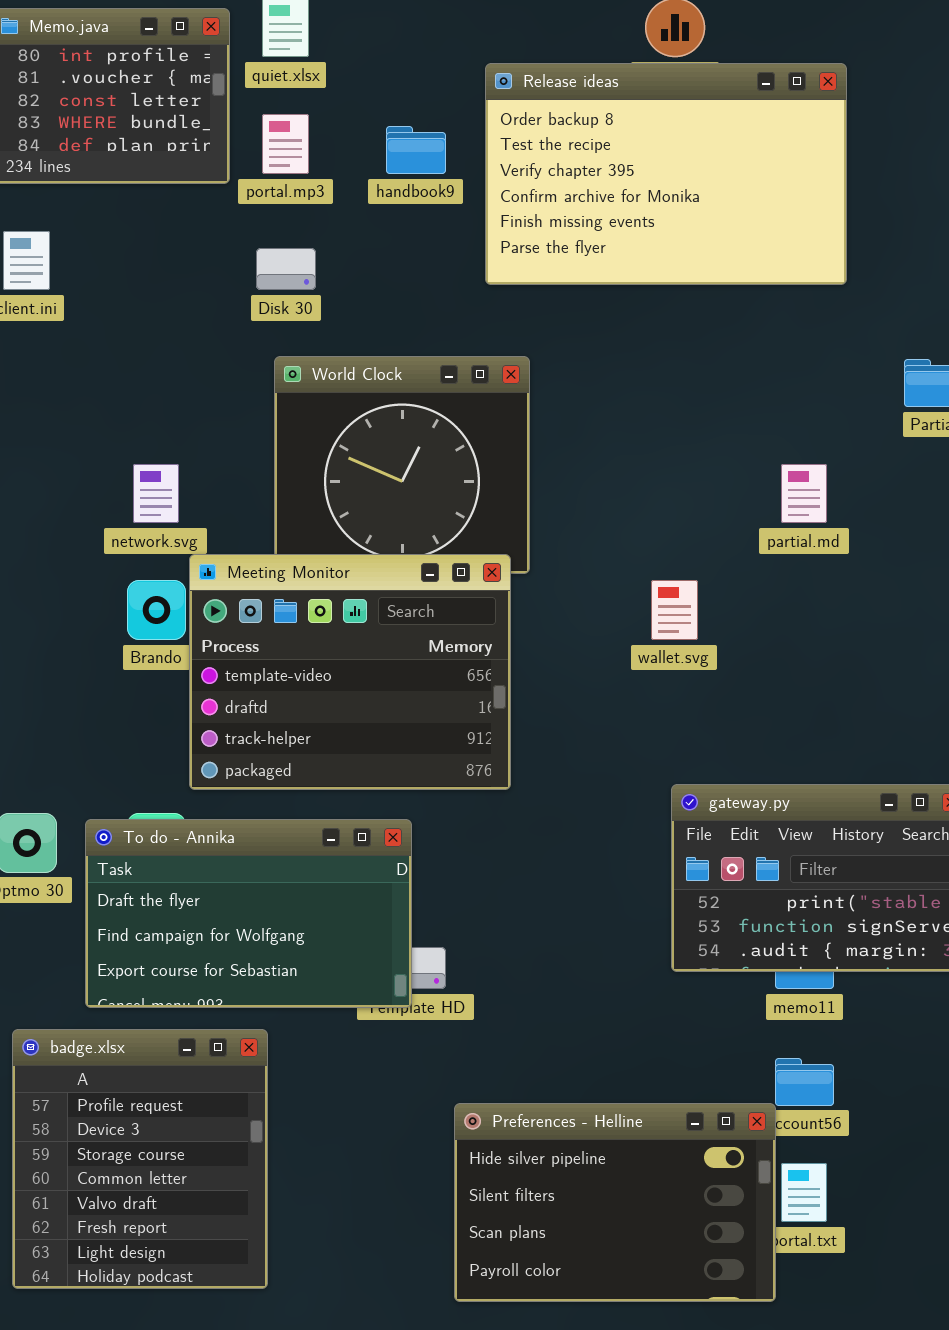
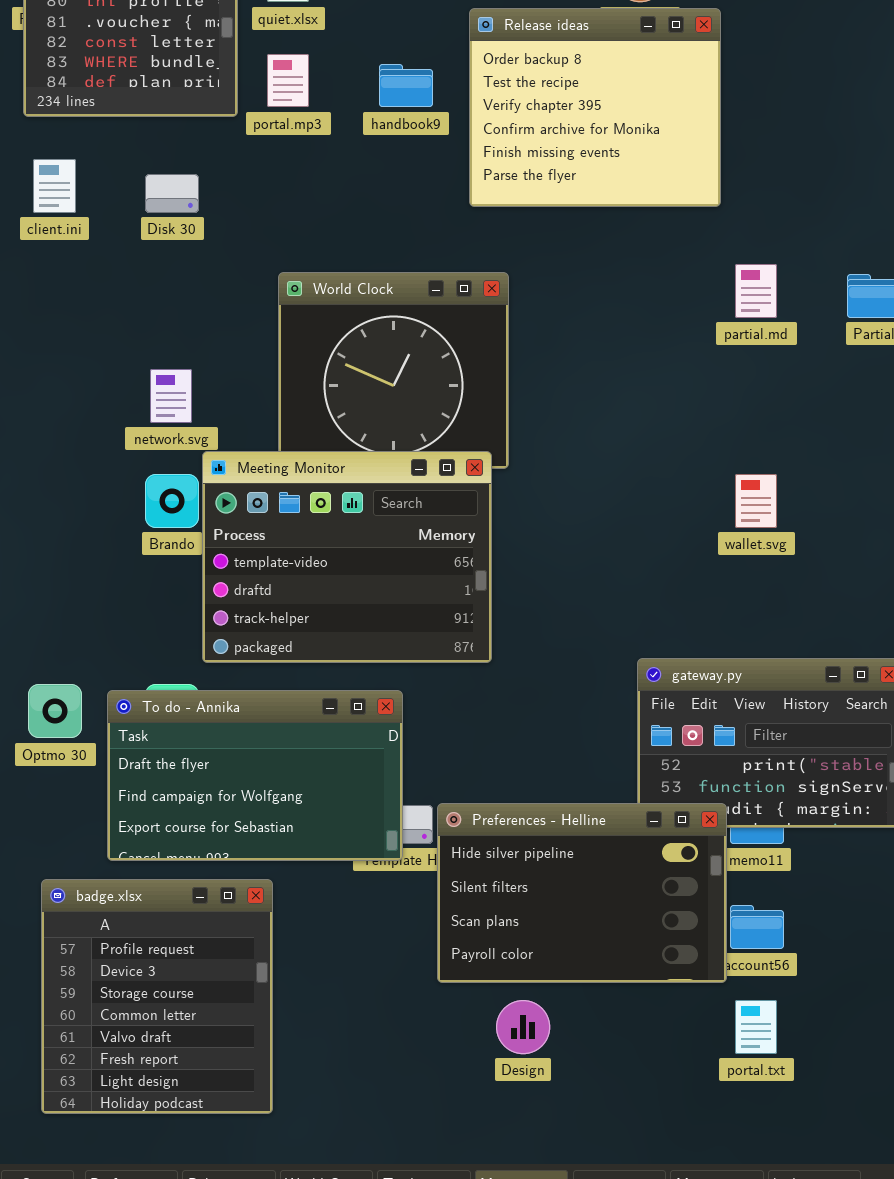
Release ideas: [485,63,847,285] -> [469,8,721,207], resized
Disk 30: [256,248,316,290] -> [145,174,199,213], moved
partial.md: [781,464,827,523] -> [735,264,777,318], moved
wallet.svg: [651,580,698,640] -> [735,474,777,528], moved
Preferences - Helline: [454,1103,776,1302] -> [437,803,727,983], moved

